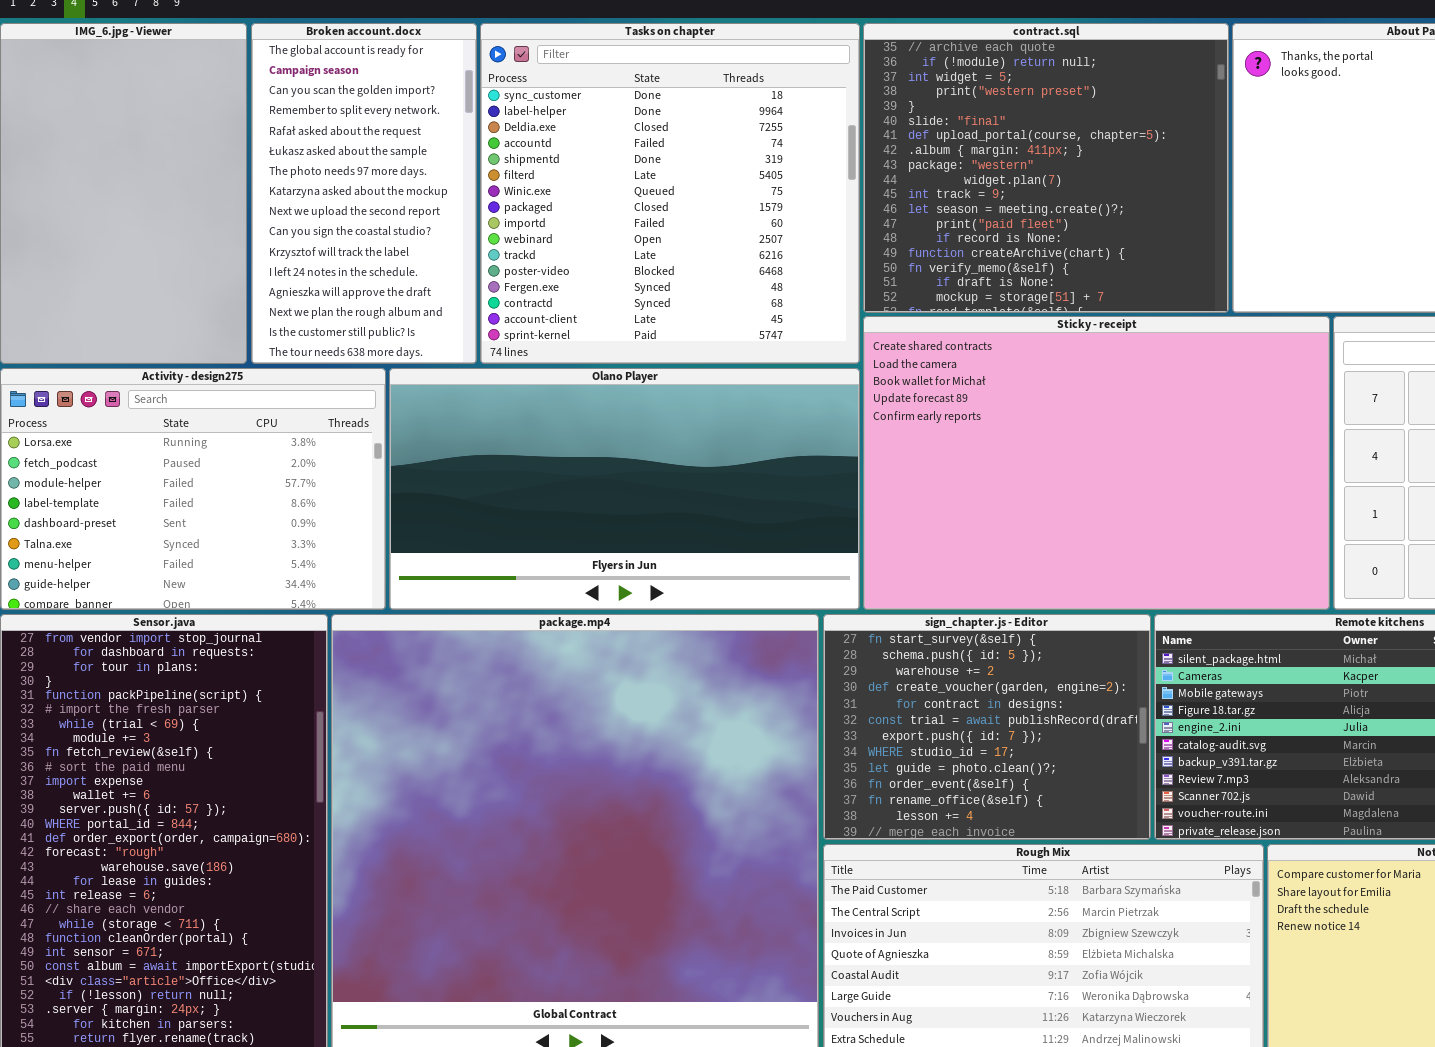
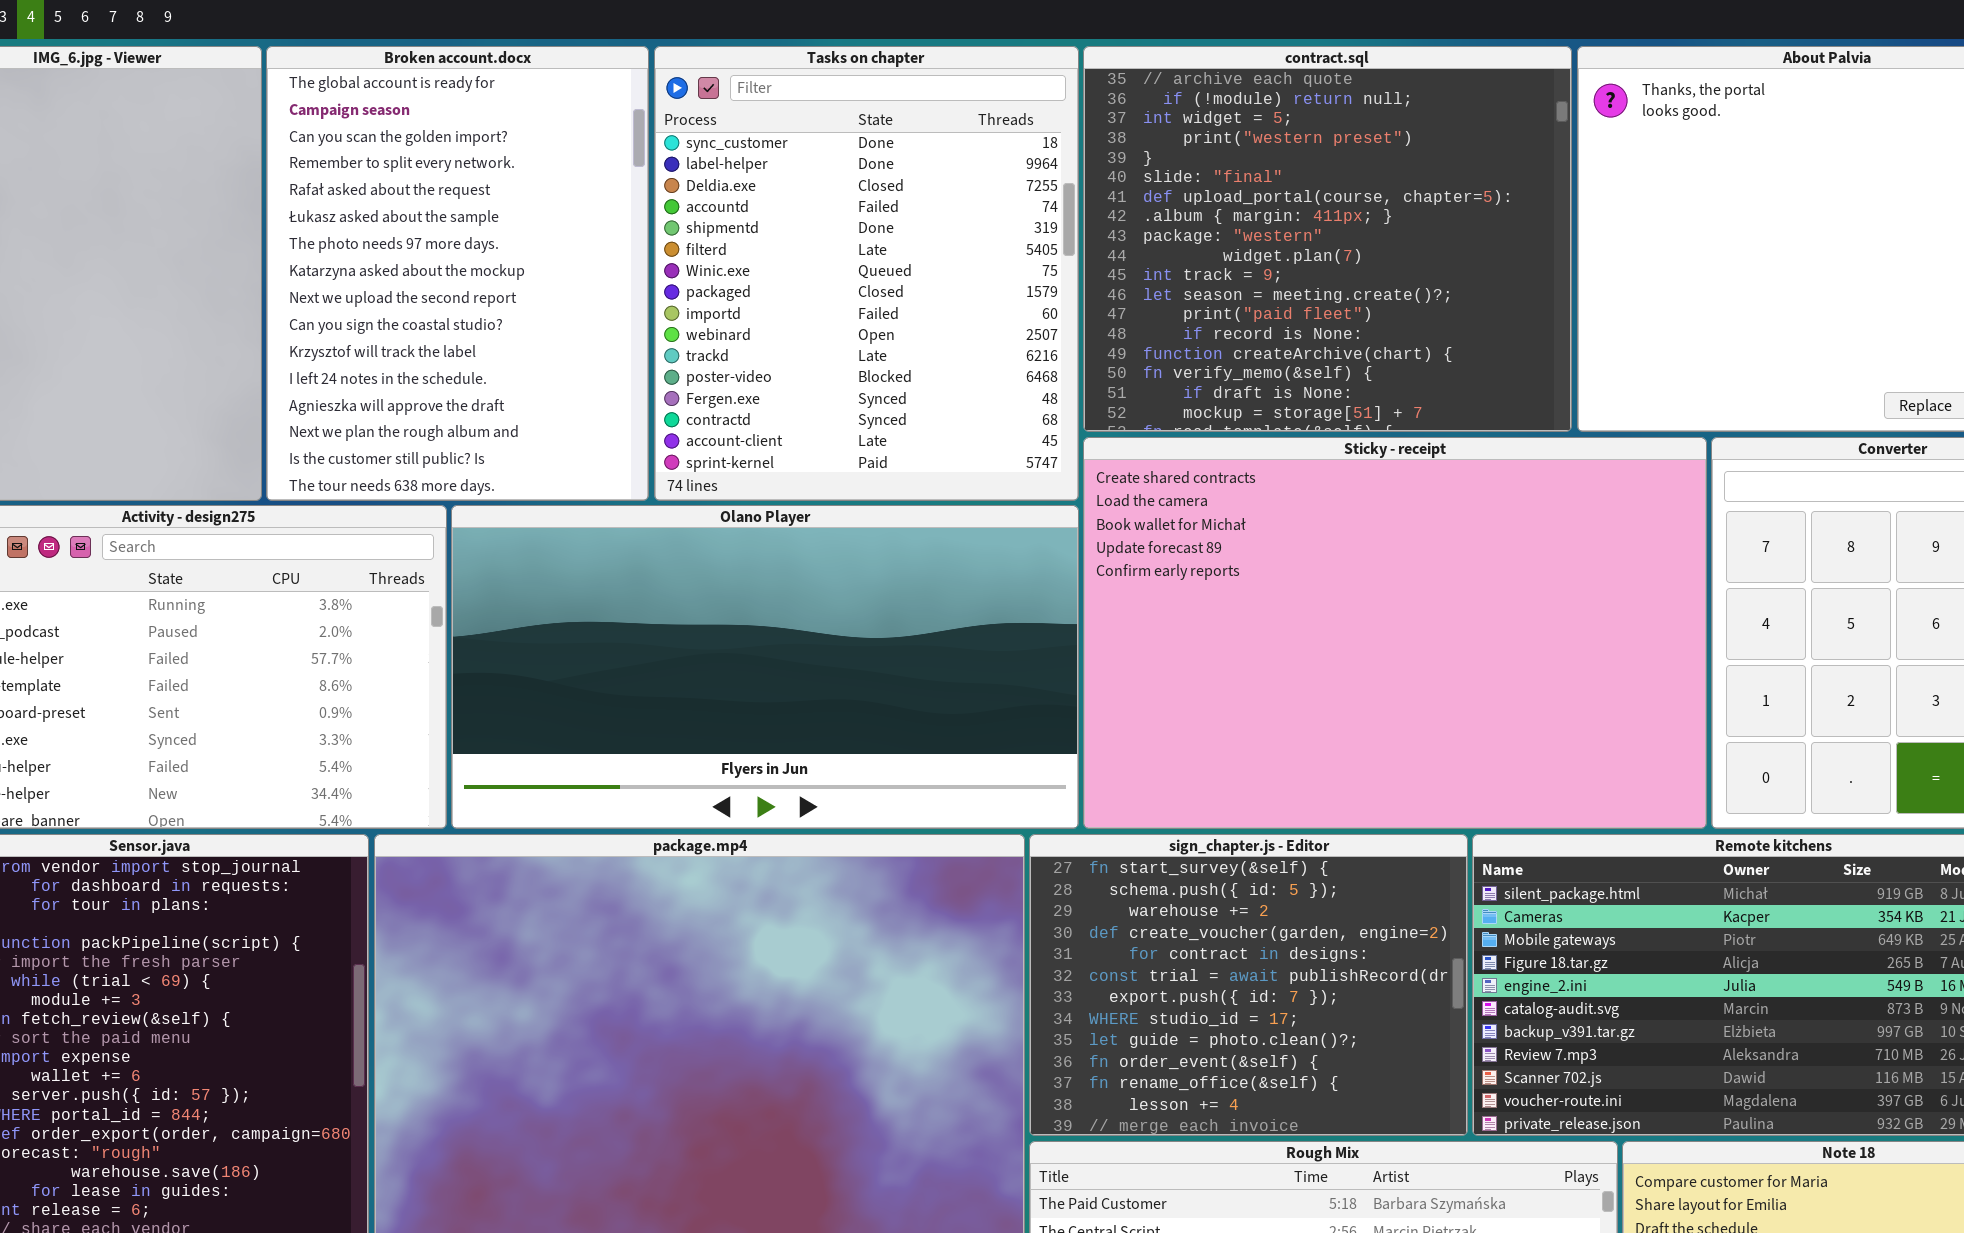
Broken account.docx: [251,23,477,364] -> [266,46,649,501], resized
Tasks on chapter: [480,23,860,364] -> [654,46,1079,501], resized

